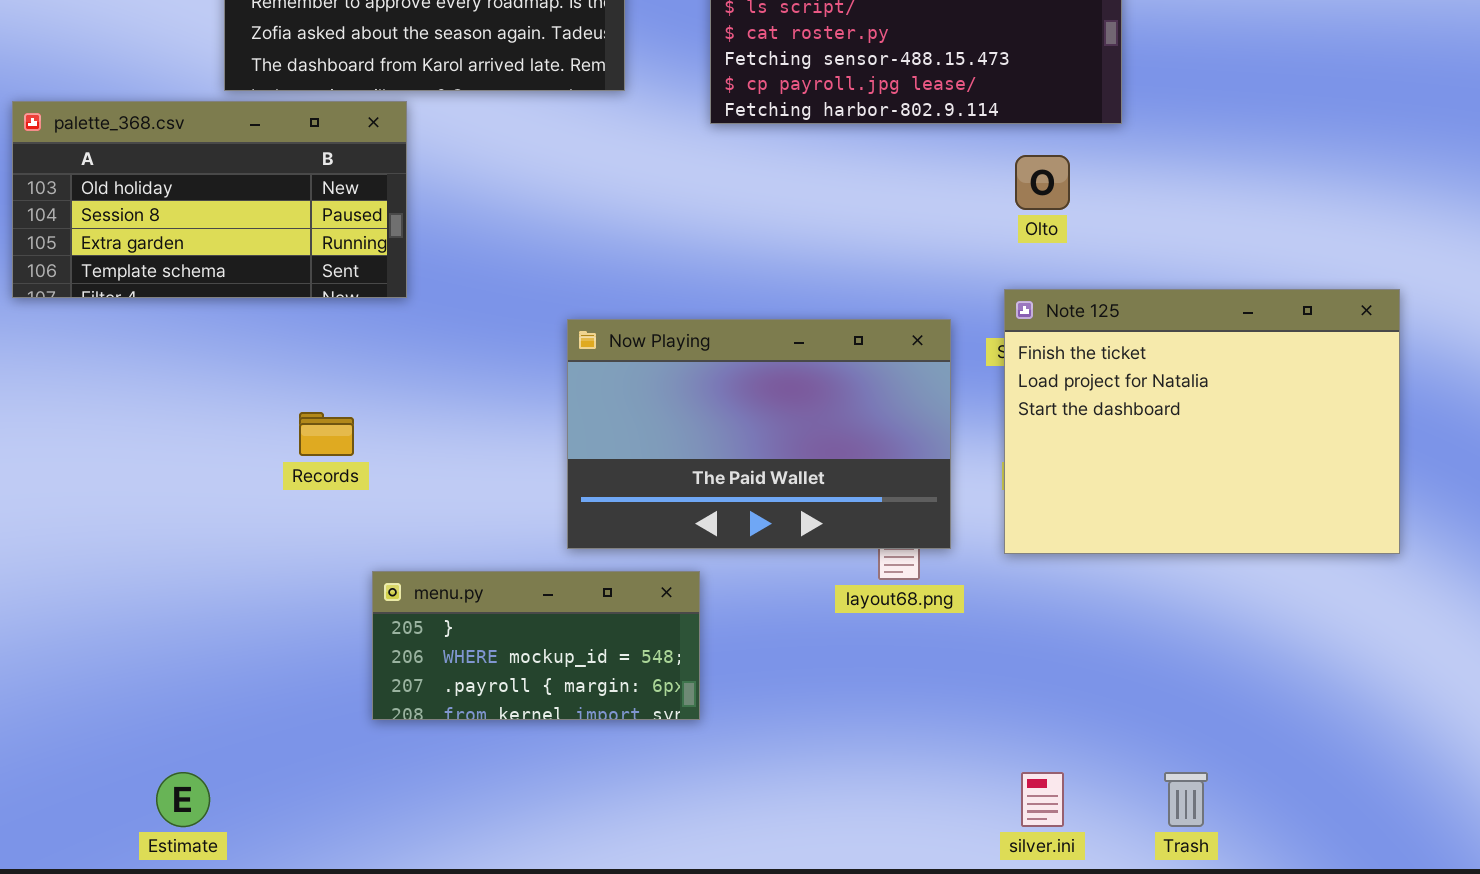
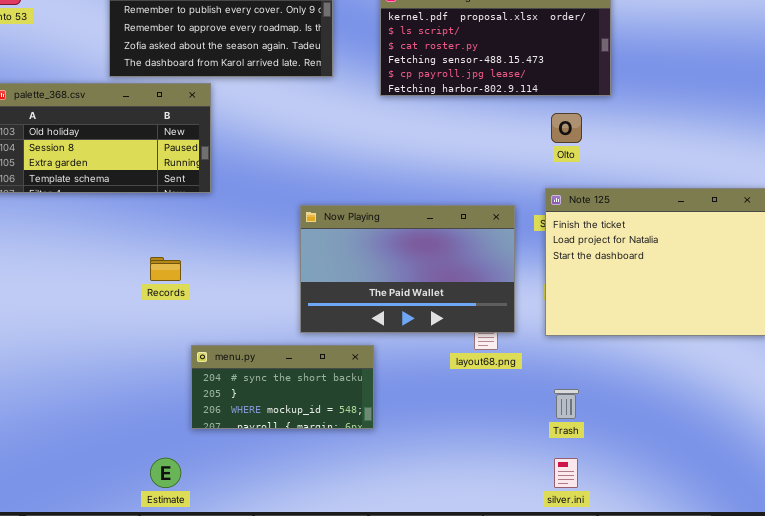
menu.py: [372,571,700,720] -> [191,345,374,429], scrolled up 1 row
Estimate: [156,772,210,827] -> [150,458,181,488], moved
Trash: [1164,772,1208,827] -> [554,389,579,419], moved

